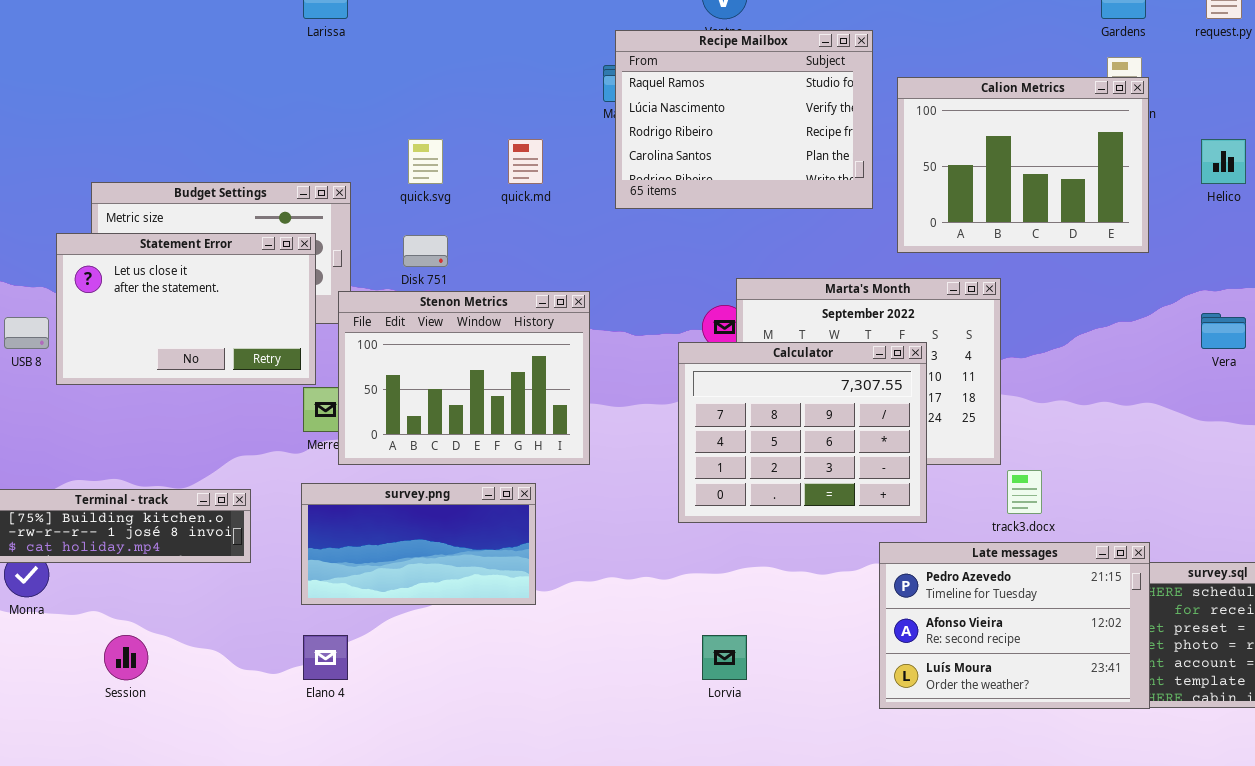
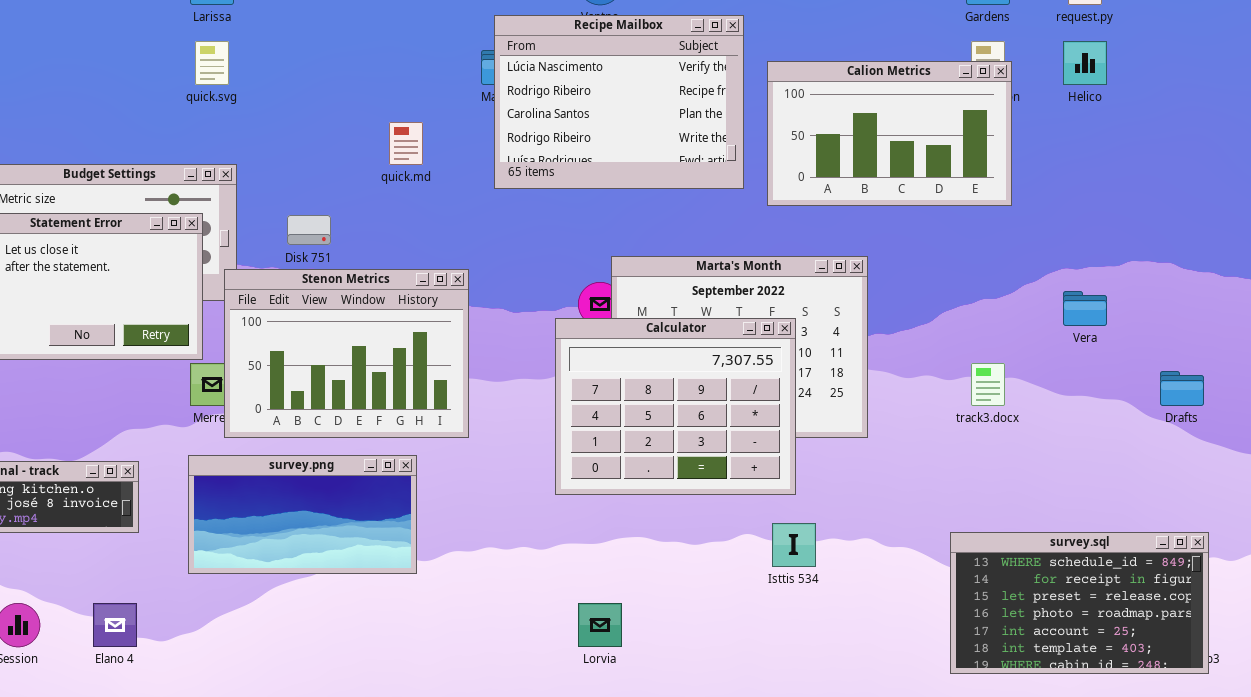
Recipe Mailbox: [615,30,873,209] -> [494,15,744,189], scrolled down 1 row
Calion Metrics: [897,77,1149,253] -> [767,61,1012,206], resized
quick.svg: [408,139,443,184] -> [195,41,229,85], moved
Helico: [1201,139,1246,184] -> [1063,41,1107,85], moved
track3.docx: [1007,470,1042,514] -> [971,363,1005,406], moved
Late messages: [879,542,1150,709] -> none, closed
Elano 4: [303,635,348,680] -> [93,603,137,647], moved

